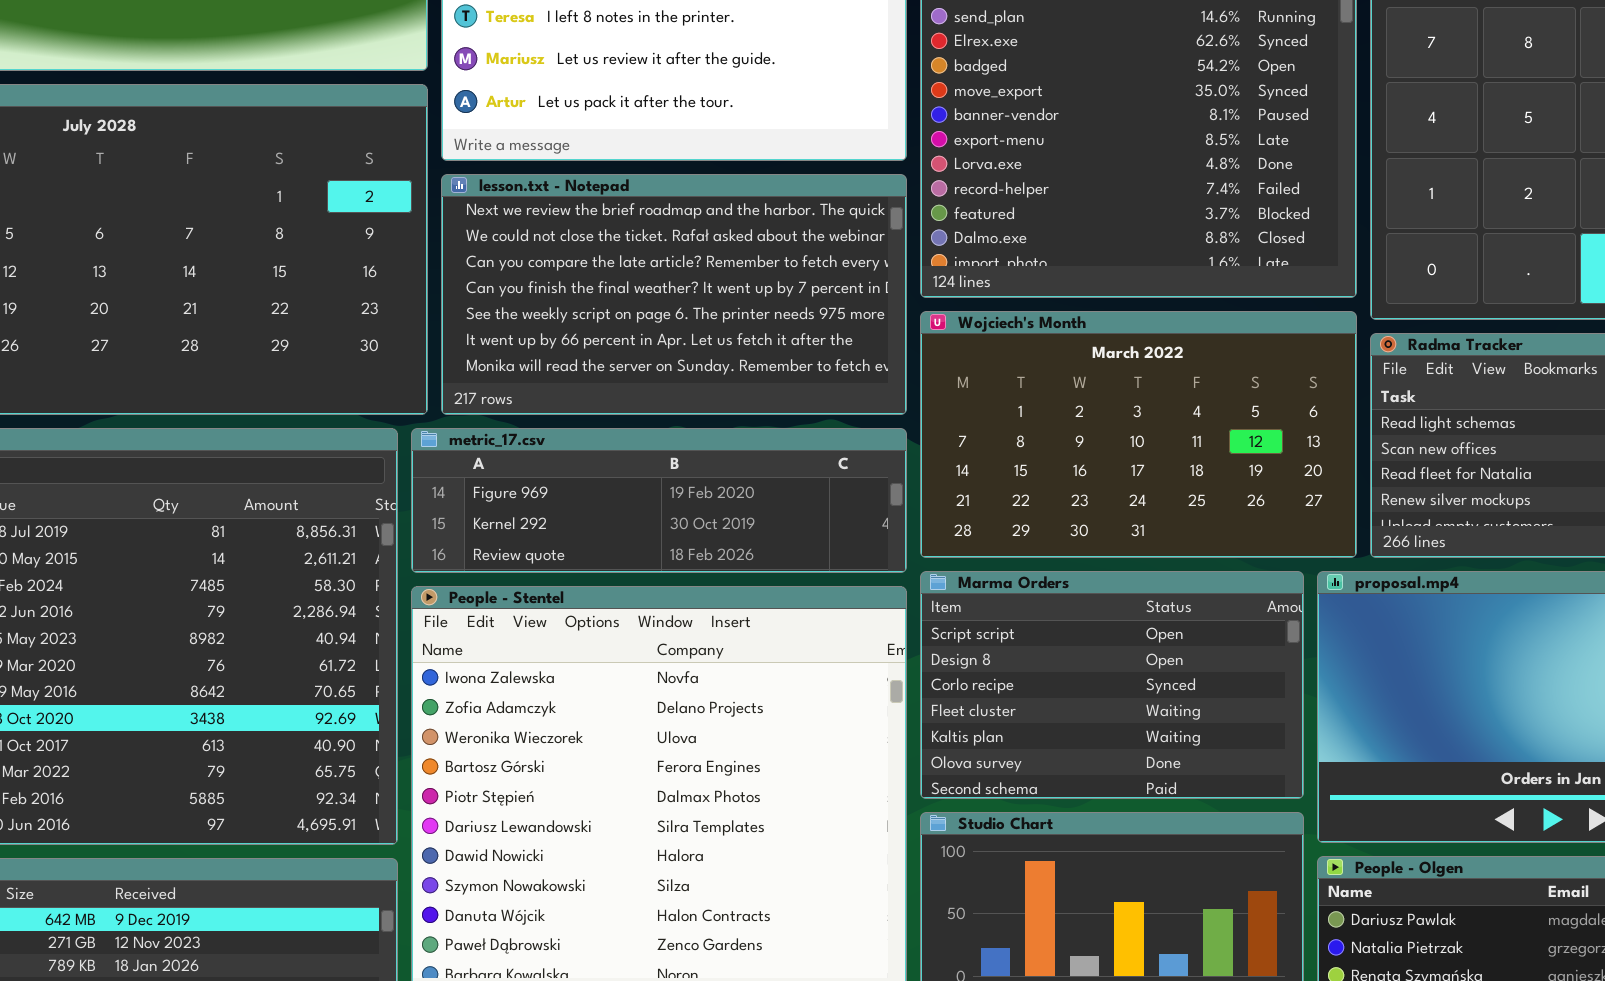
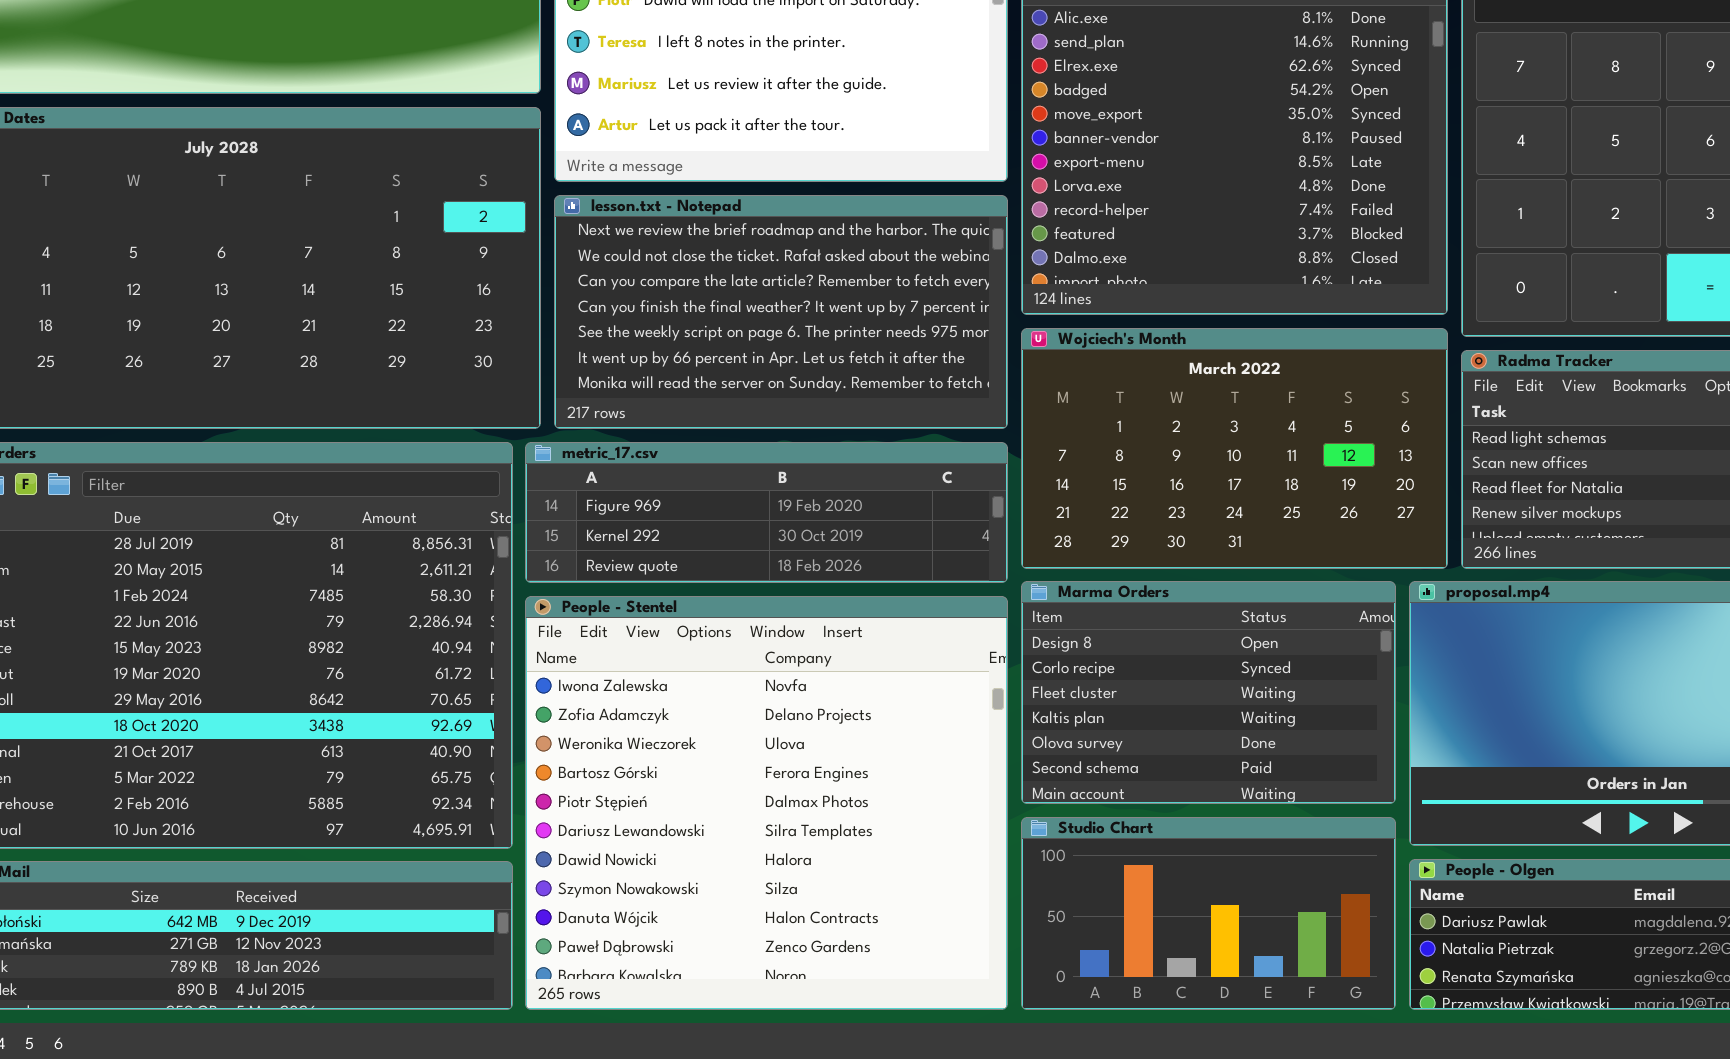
Marma Orders: [920,571,1304,799] -> [1021,581,1396,804], scrolled down 1 row

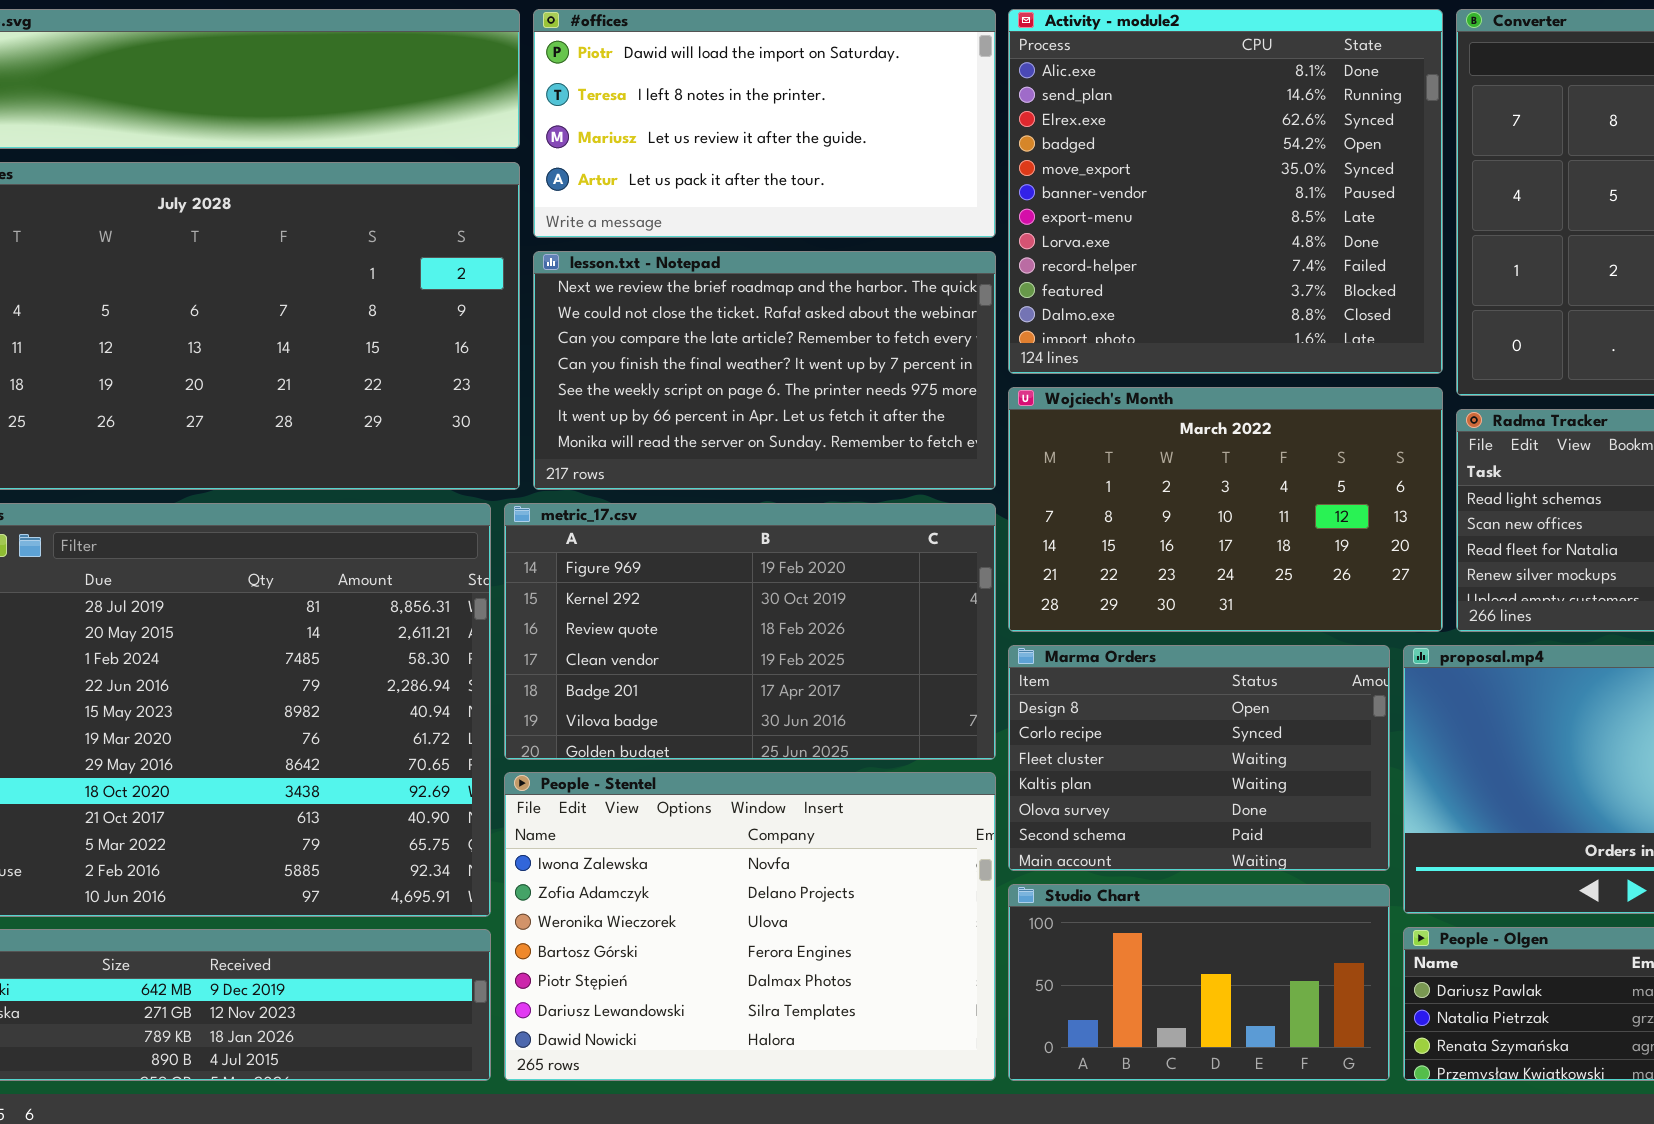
metric_17.csv: [525,442,1008,583] -> [504,503,996,760], resized
People - Stentel: [525,596,1008,1010] -> [504,772,996,1081], resized

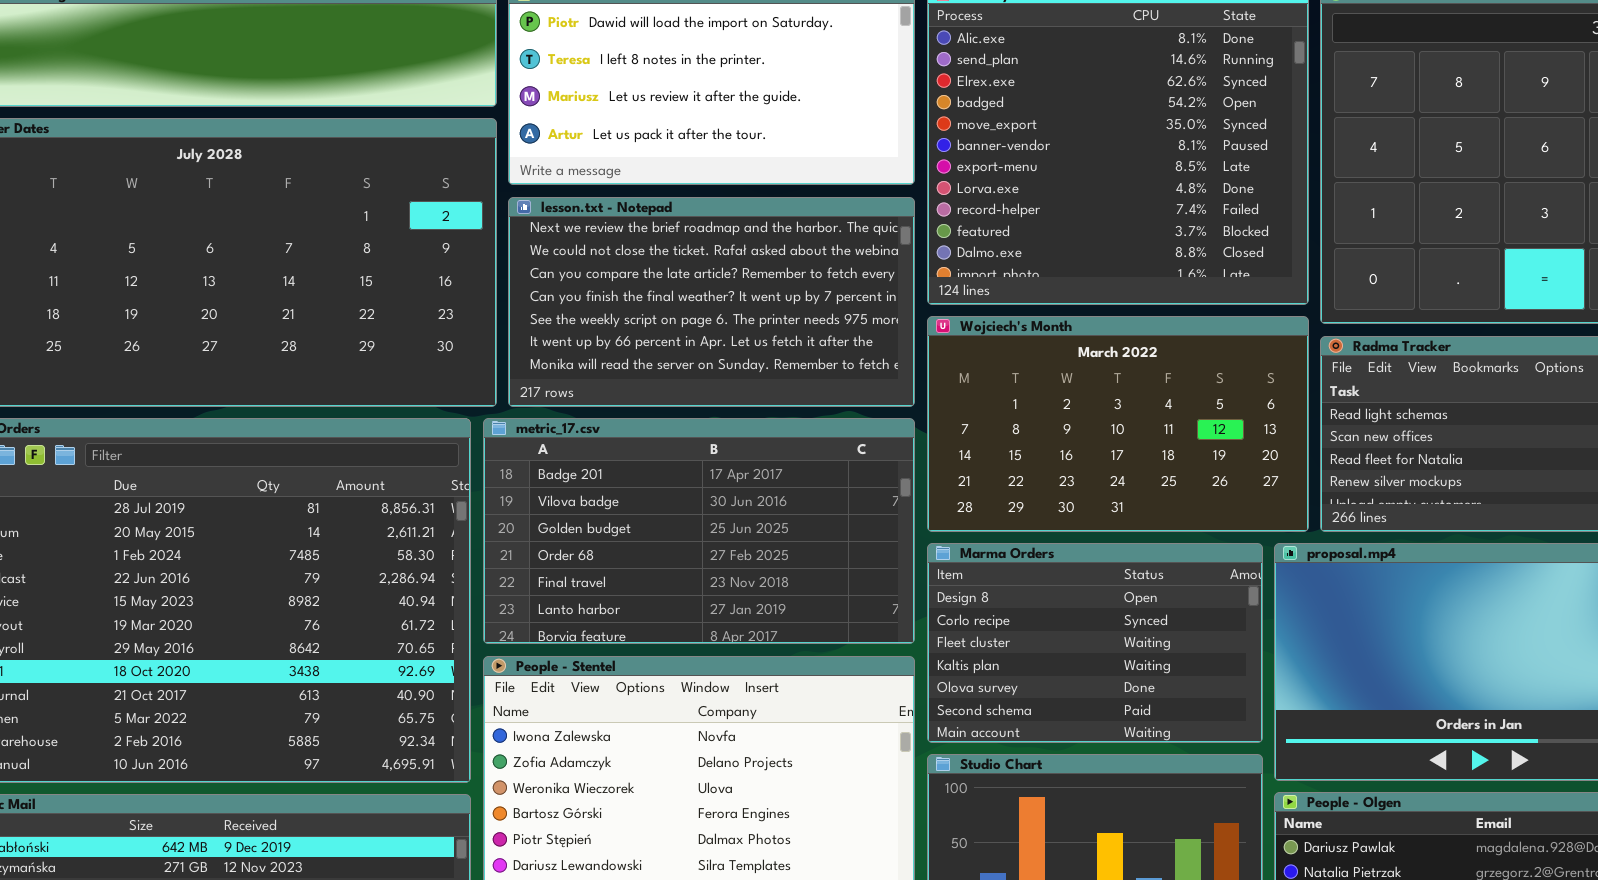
metric_17.csv: [504,503,996,760] -> [483,418,915,644], scrolled down 4 rows

